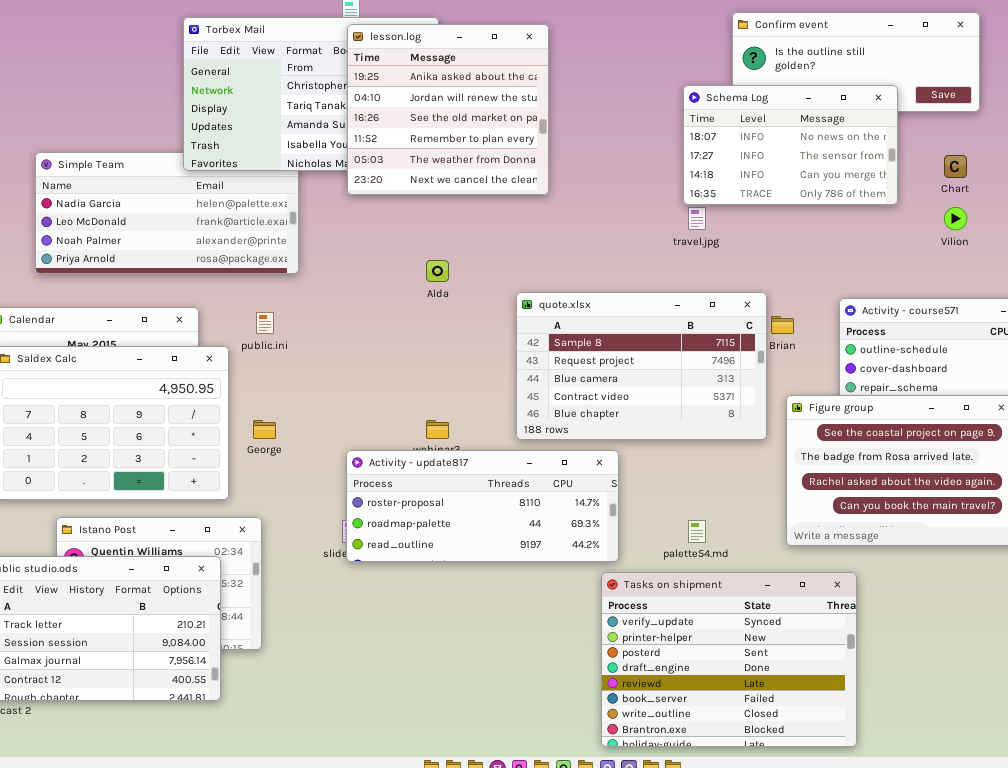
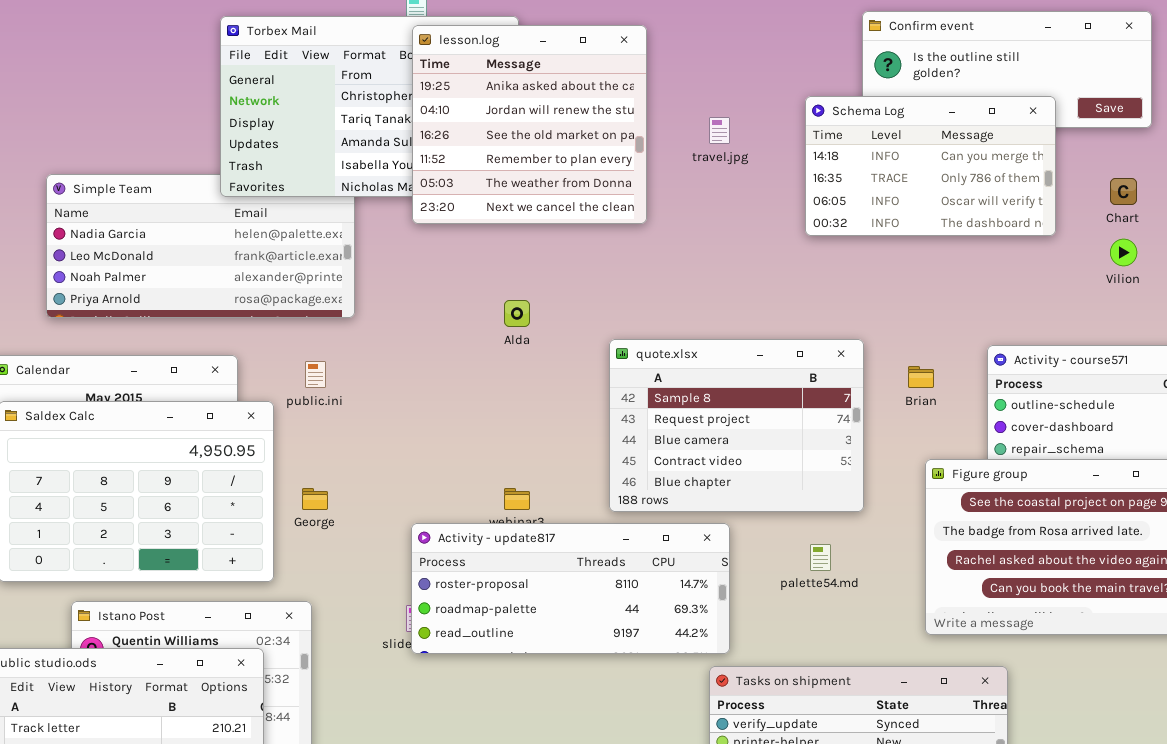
Schema Log: [683,85,898,205] -> [805,96,1056,236], scrolled down 2 rows
travel.jpg: [688,207,706,230] -> [709,117,730,144], moved
quote.xlsx: [516,292,767,440] -> [609,339,864,512], resized
palette54.md: [688,520,706,543] -> [810,544,831,571], moved

